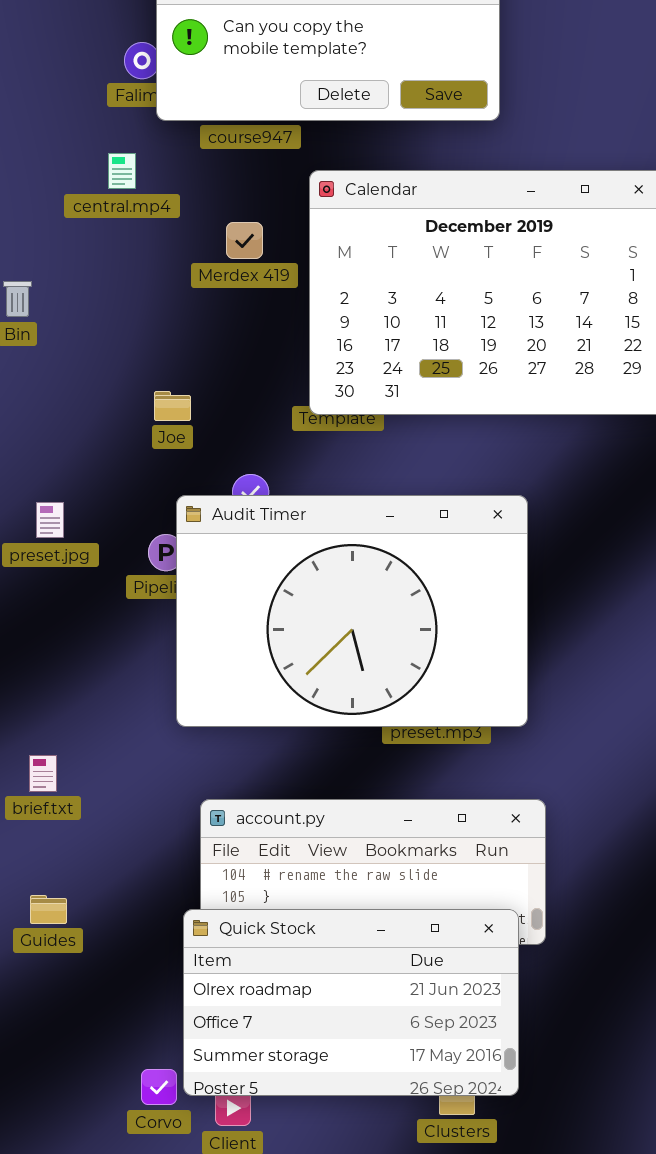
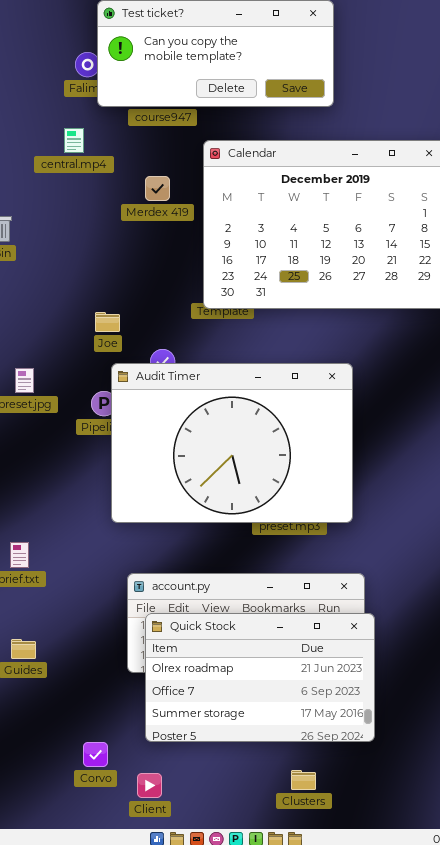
Joe: [154,391,191,421] -> [95,312,120,332], moved
Quick Stock: [183,909,519,1096] -> [145,613,375,742], moved
Corvo: [141,1069,177,1105] -> [83,742,108,767], moved

